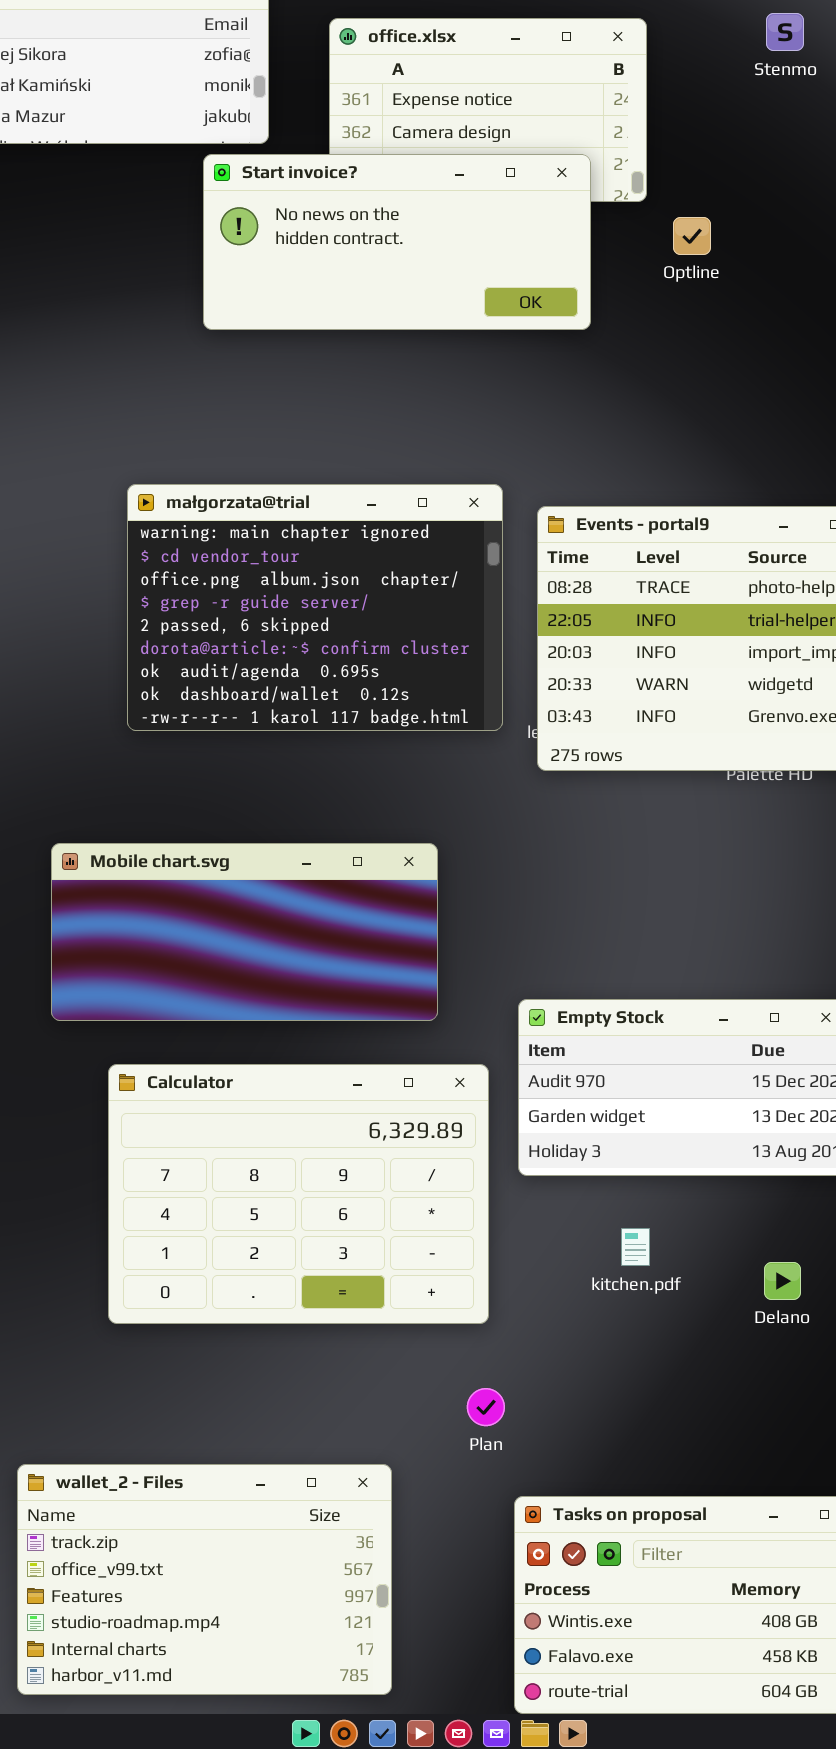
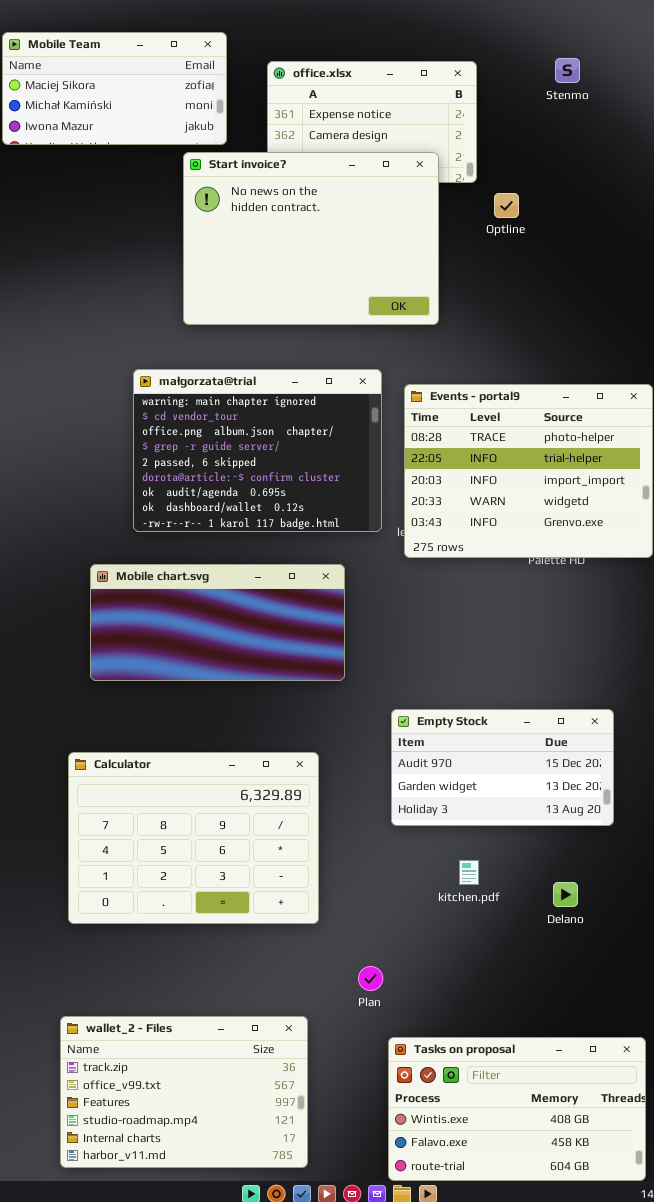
Start invoice?: [203,154,591,330] -> [183,152,439,325], resized
Mobile chart.svg: [51,843,438,1021] -> [90,564,345,681], moved
Calculator: [108,1064,489,1324] -> [68,752,319,924], moved

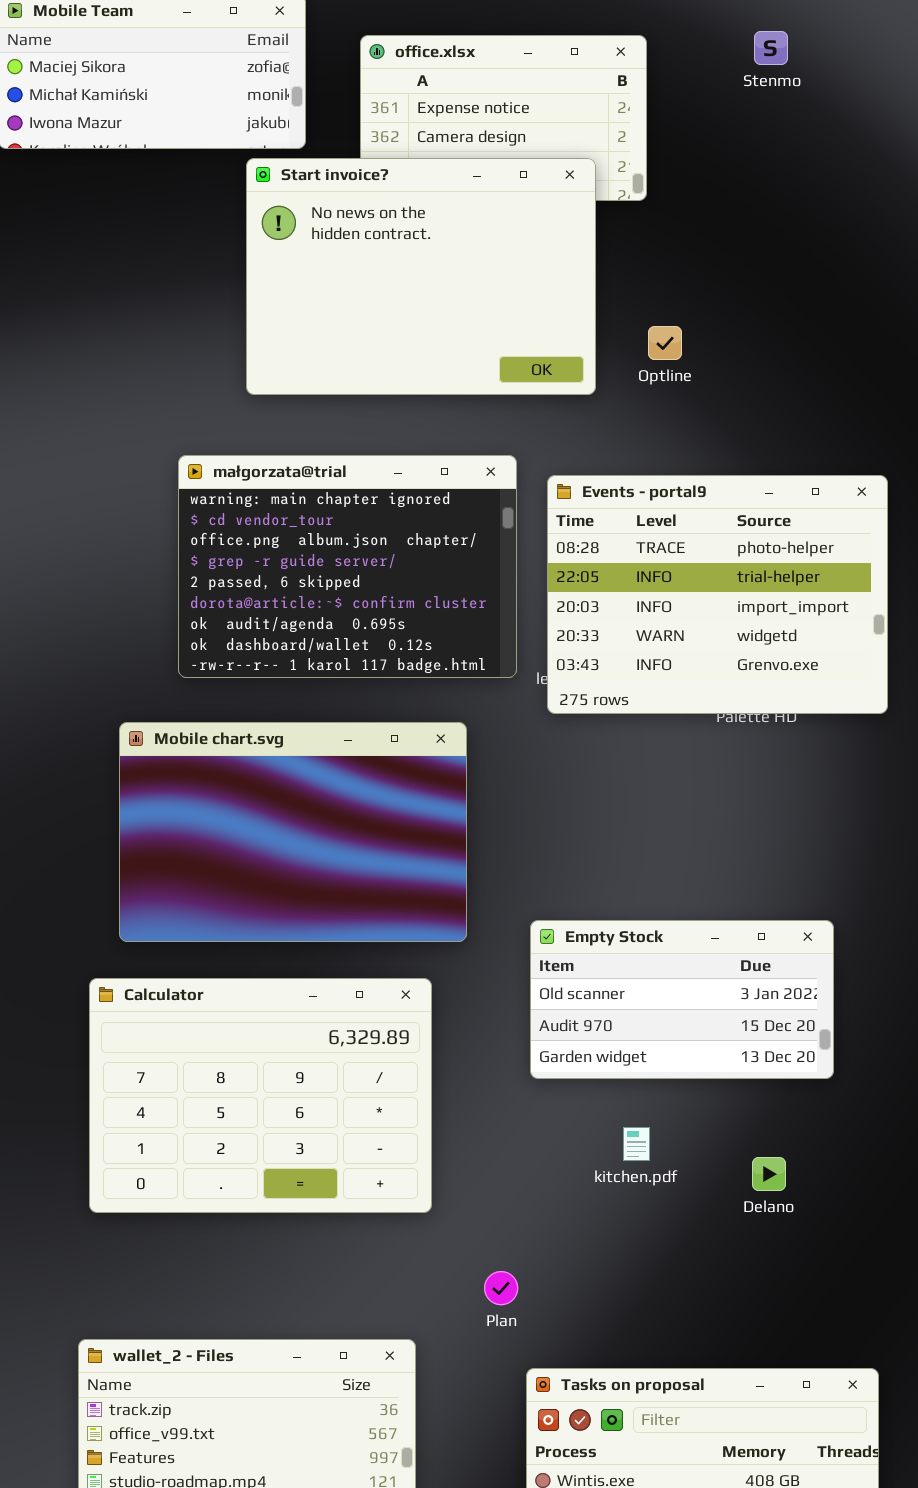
Optline: [494,193,519,218] -> [648,326,682,360], moved
Mobile chart.svg: [90,564,345,681] -> [119,722,467,942], resized
Empty Stock: [391,709,614,826] -> [530,920,834,1079], scrolled up 1 row

